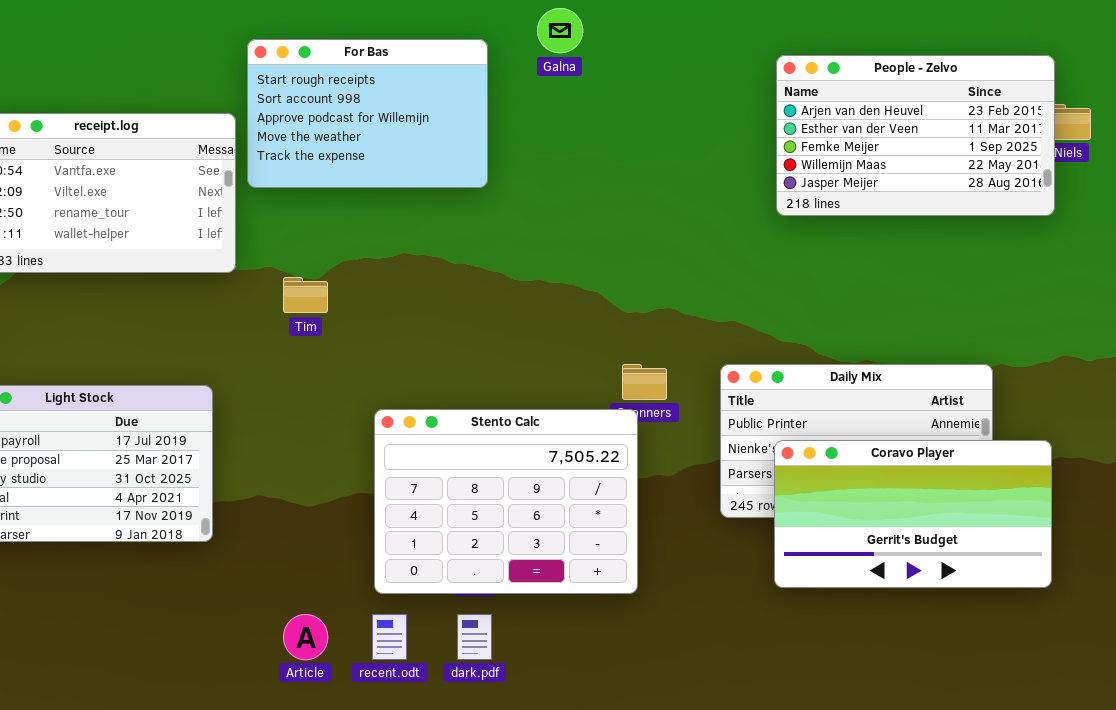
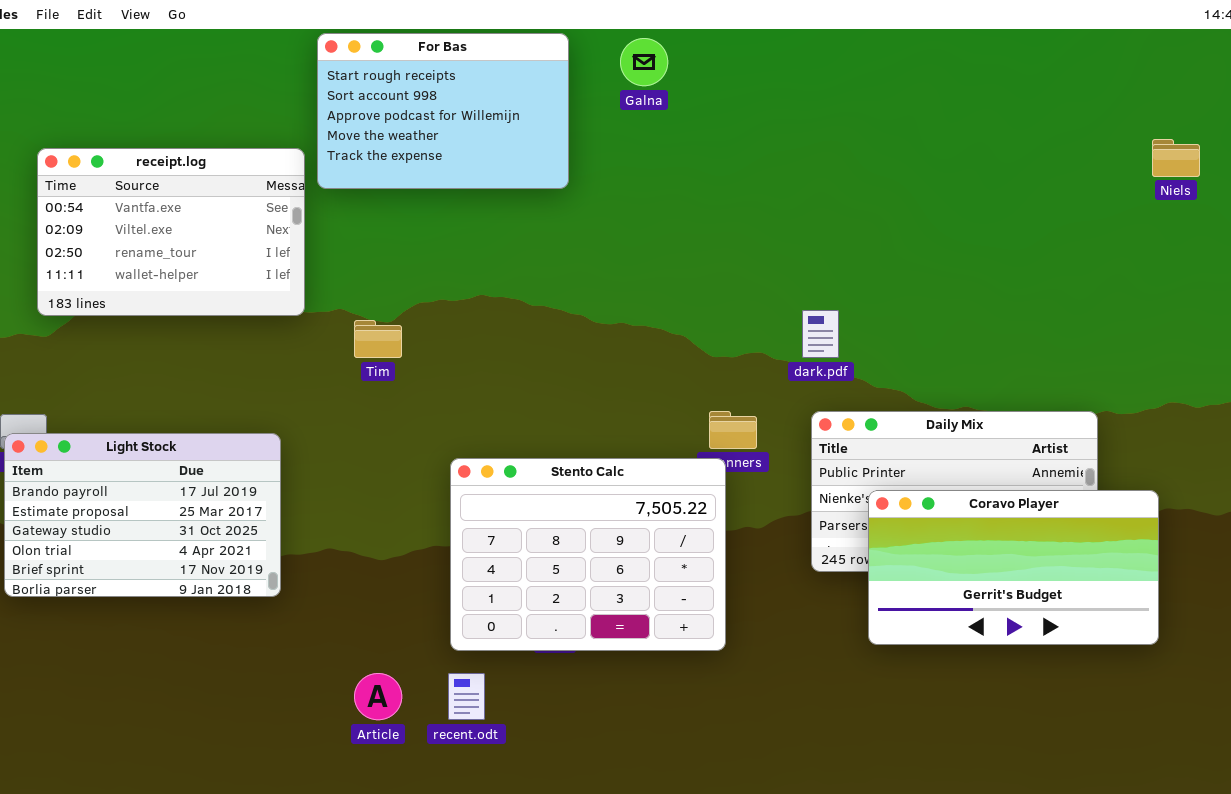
For Bas: [247,39,488,188] -> [317,33,569,189], moved
People - Zelvo: [776,55,1055,216] -> none, closed
dark.pdf: [457,614,492,660] -> [802,310,839,358], moved

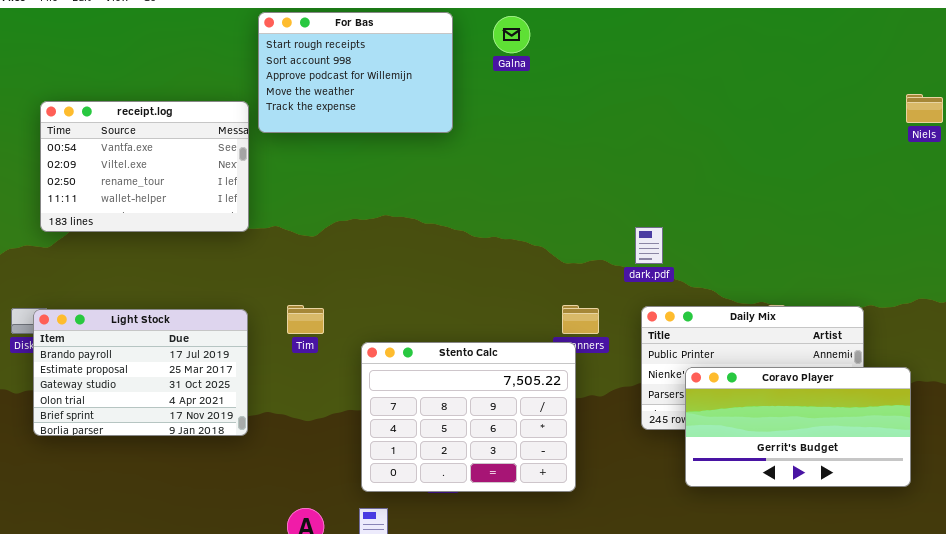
Tim: [354,320,402,358] -> [287,305,324,334], moved
Light Stock: [4,433,281,597] -> [33,309,248,436], moved

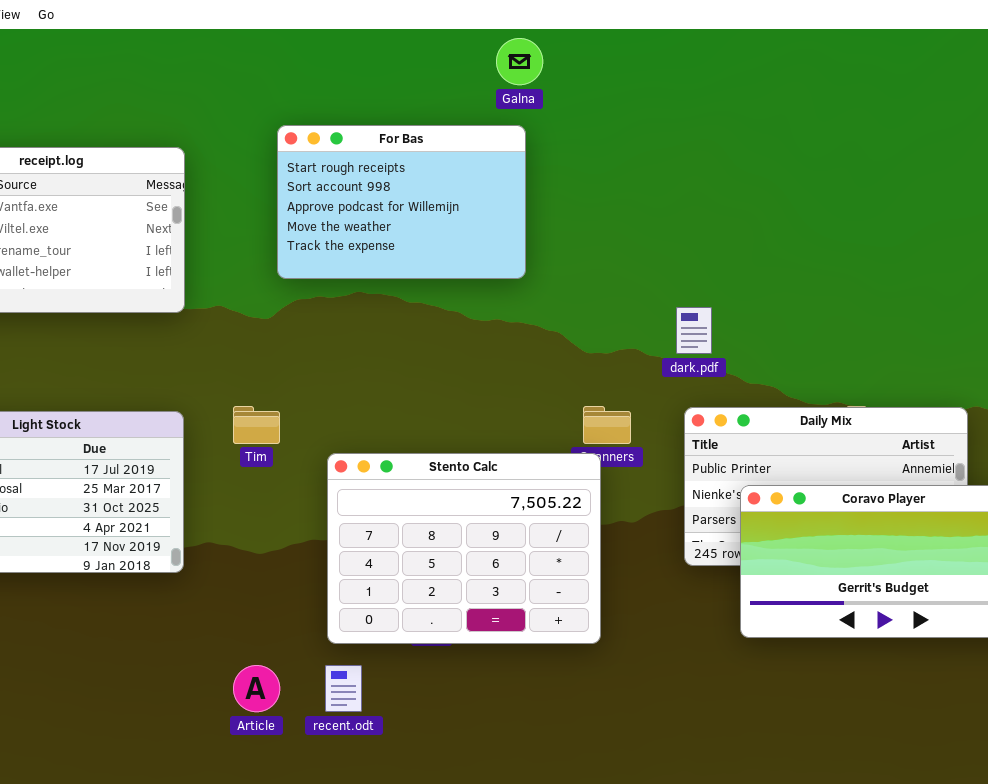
For Bas: [258,12,453,133] -> [277,125,526,279], moved

